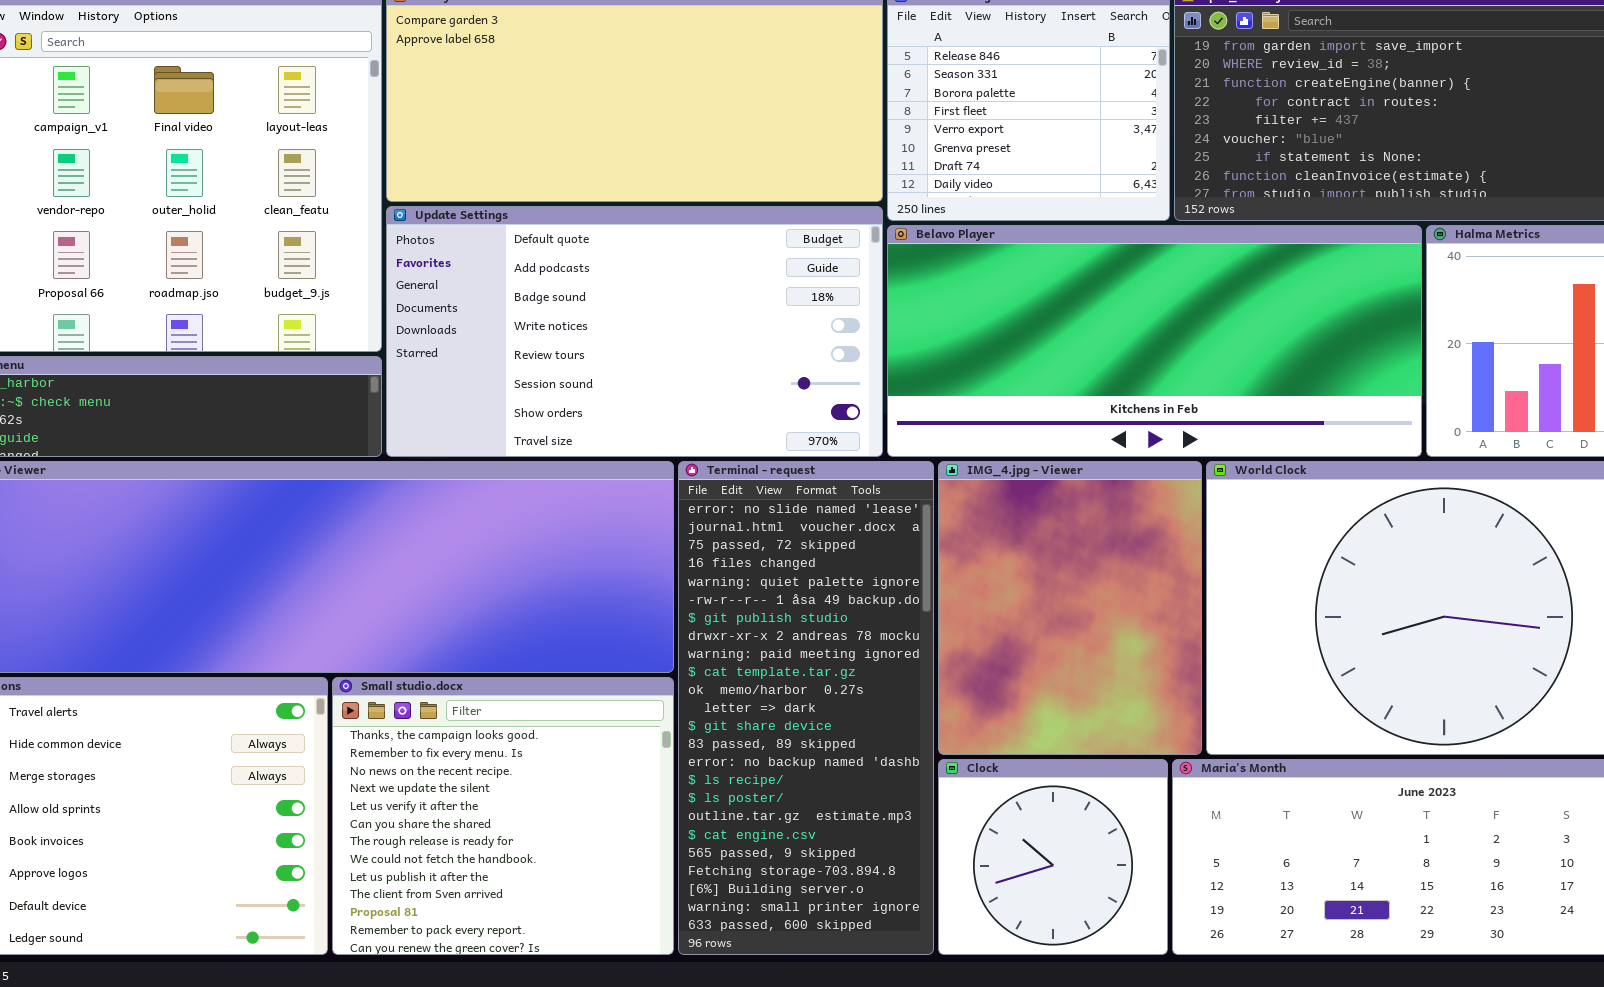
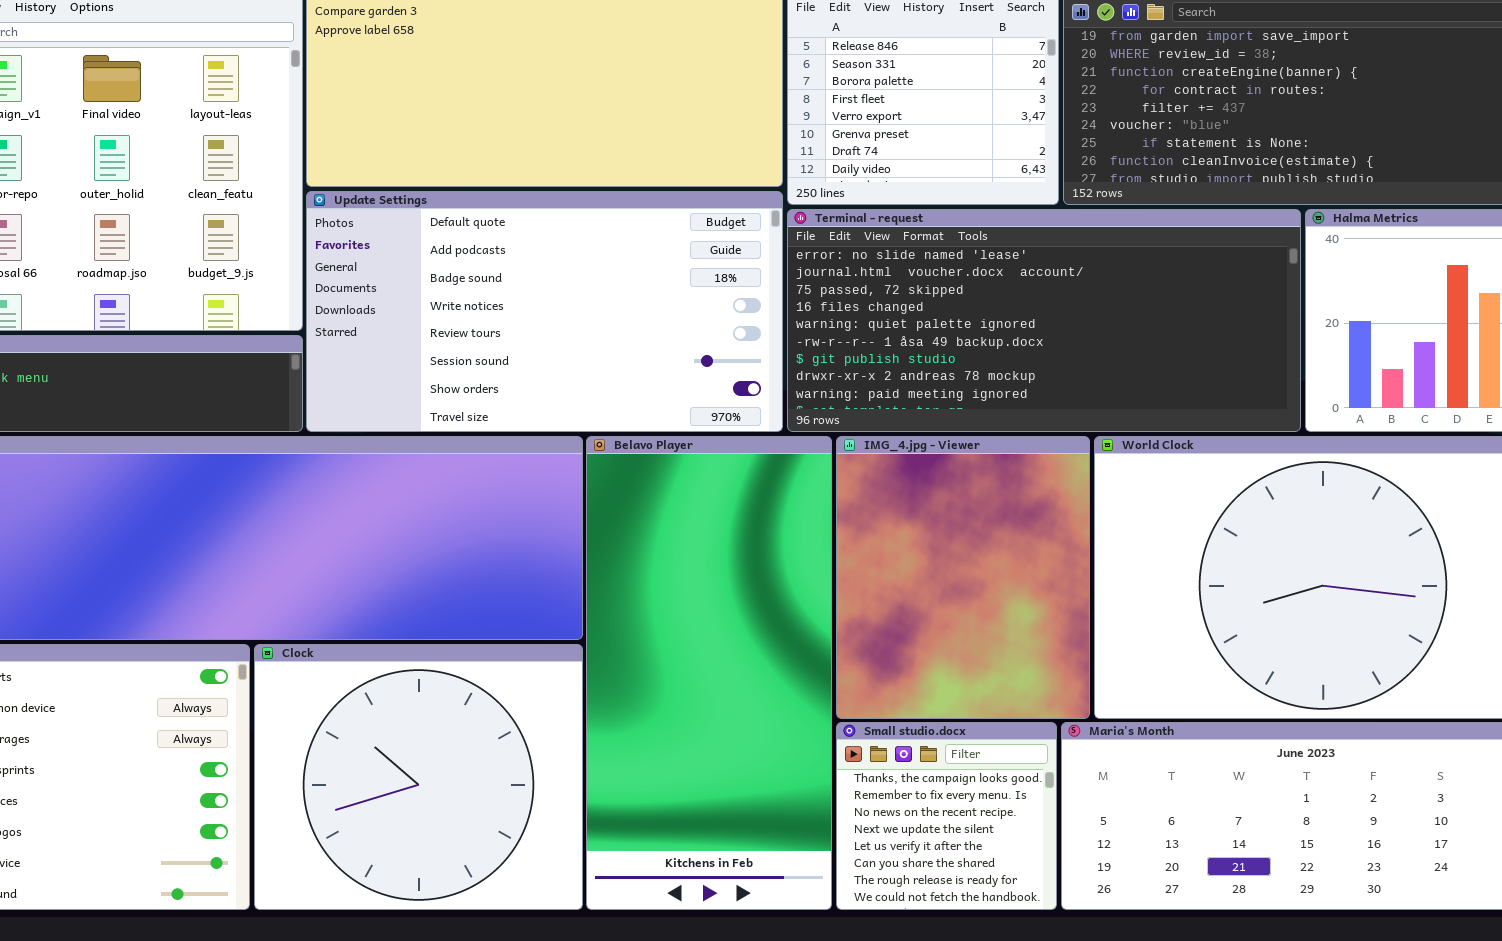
Belavo Player: [887,225,1422,457] -> [586,436,832,910], moved, resized
Terminal - request: [678,461,934,955] -> [787,209,1301,432], moved, resized
Small studio.docx: [332,677,674,955] -> [836,722,1057,910], moved, resized
Clock: [938,759,1168,955] -> [254,644,583,910], moved, resized

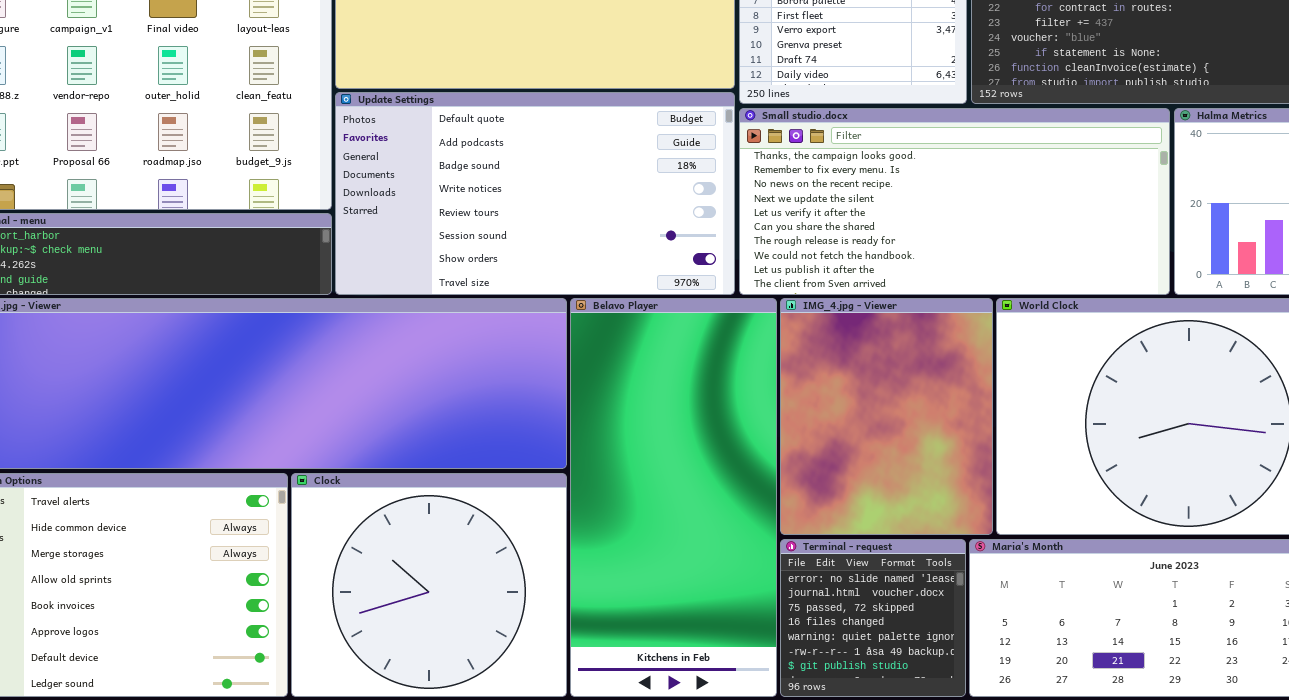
Terminal - request: [787,209,1301,432] -> [780,539,966,697], moved, resized
Small studio.docx: [836,722,1057,910] -> [739,108,1170,295], moved, resized

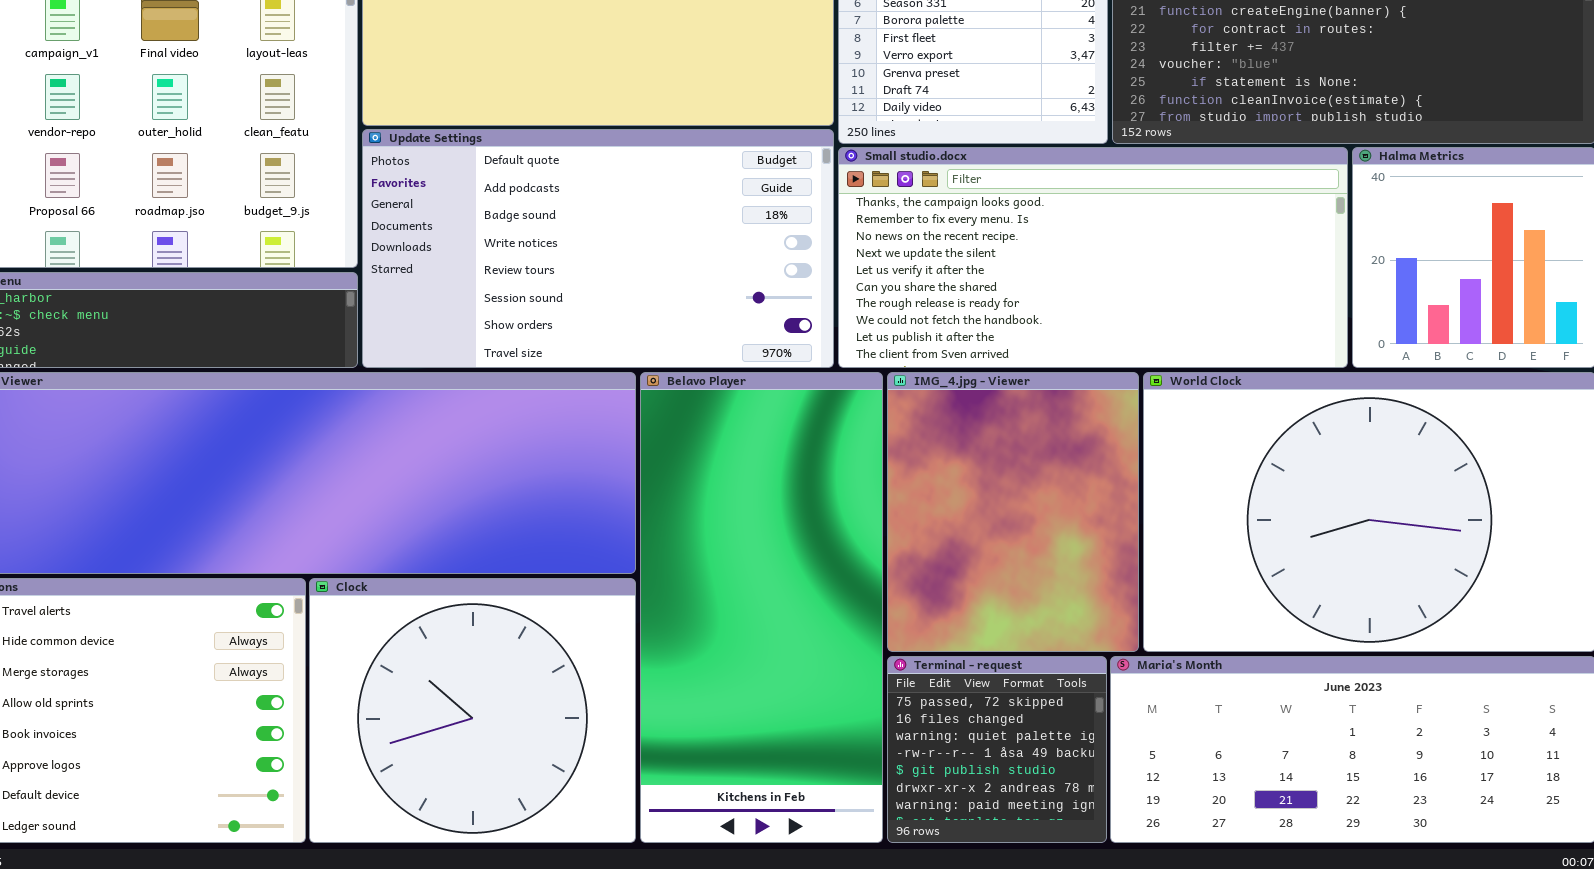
Terminal - request: [780,539,966,697] -> [887,656,1107,843], scrolled down 2 rows

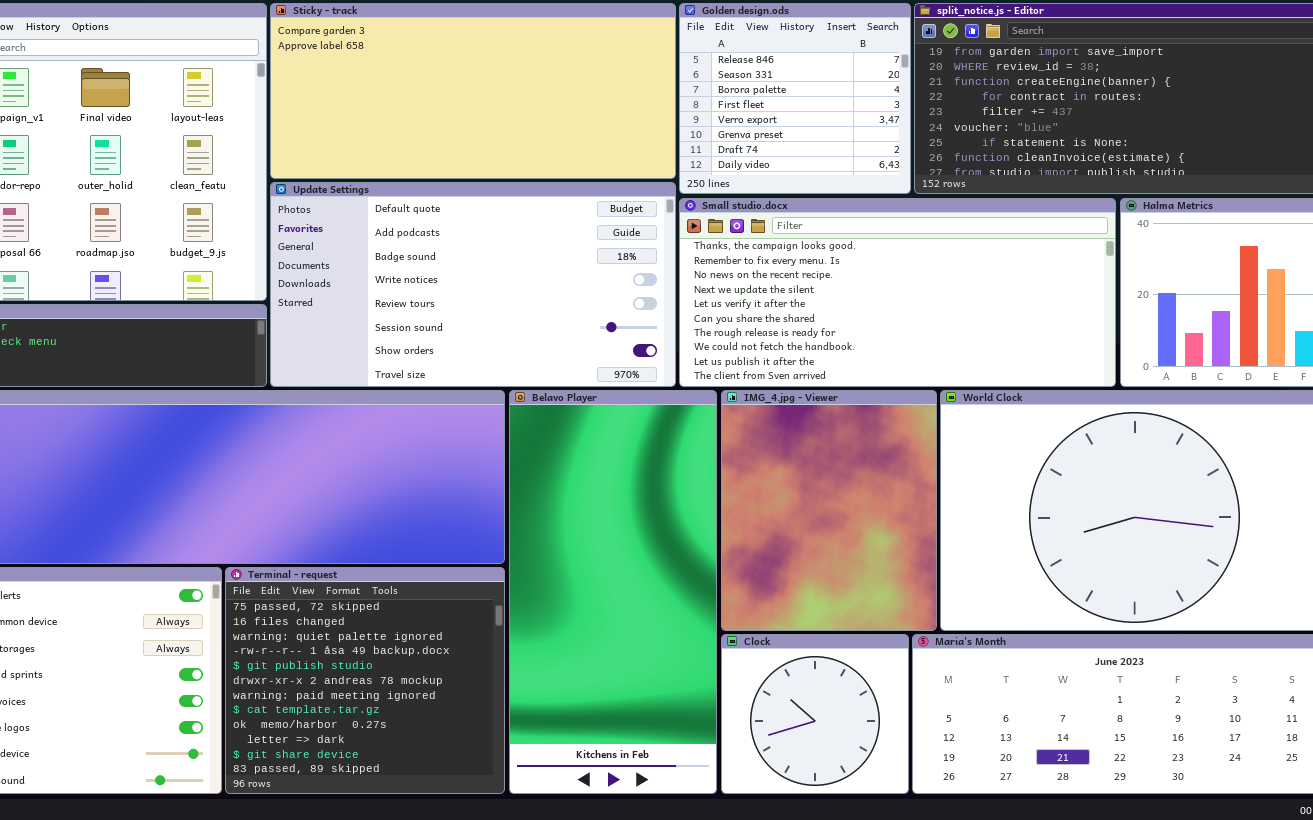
Clock: [309,578,636,843] -> [721,634,909,794], moved, resized
Terminal - request: [887,656,1107,843] -> [225,567,505,794], moved, resized

